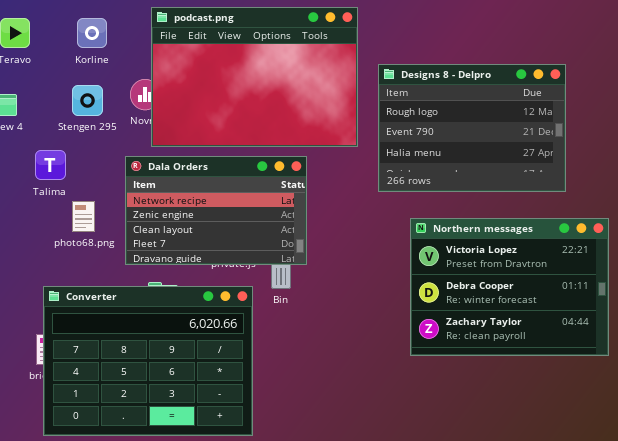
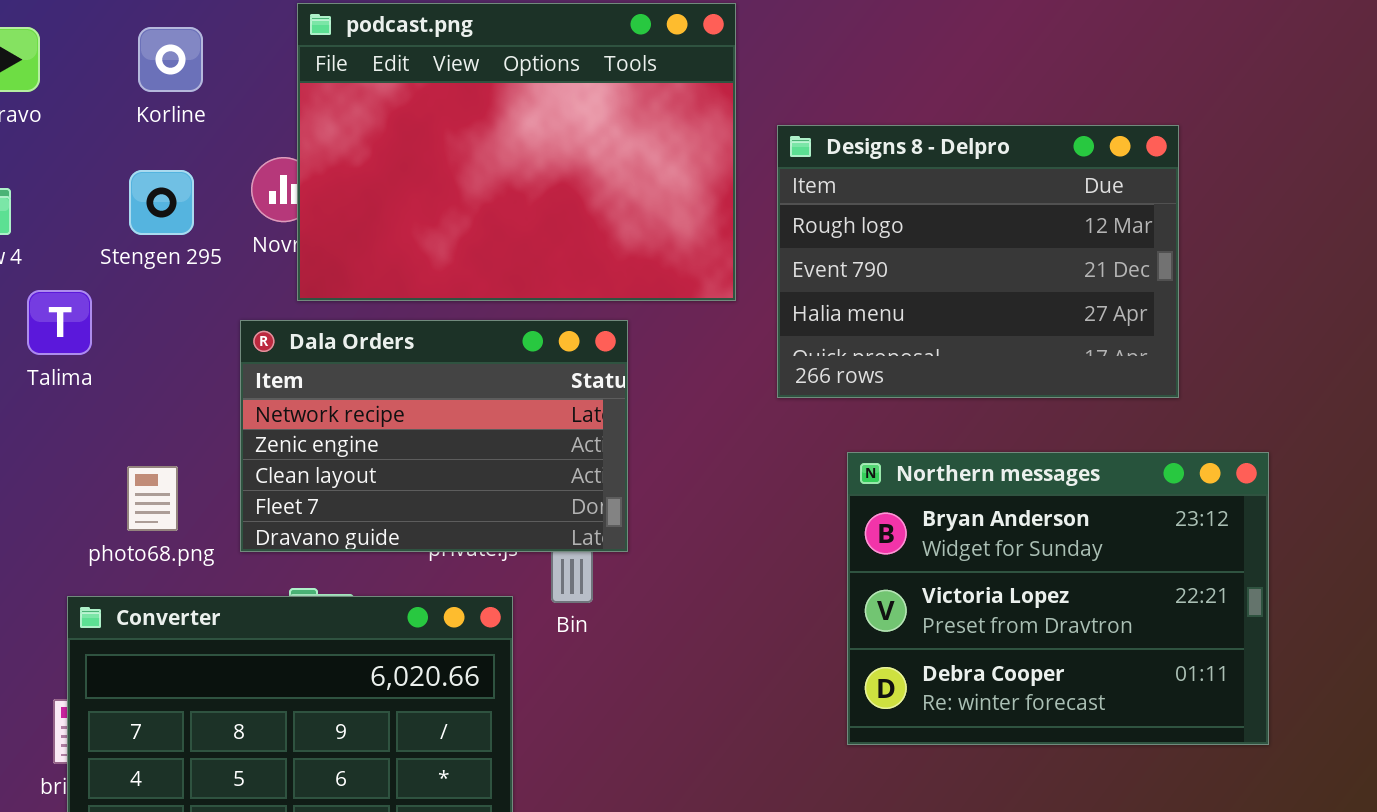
Talima: [35,150,66,180] -> [27,290,92,355], moved
photo68.png: [72,201,95,232] -> [127,466,178,531], moved
Northern messages: [410,218,609,356] -> [847,452,1269,745], scrolled up 1 row

